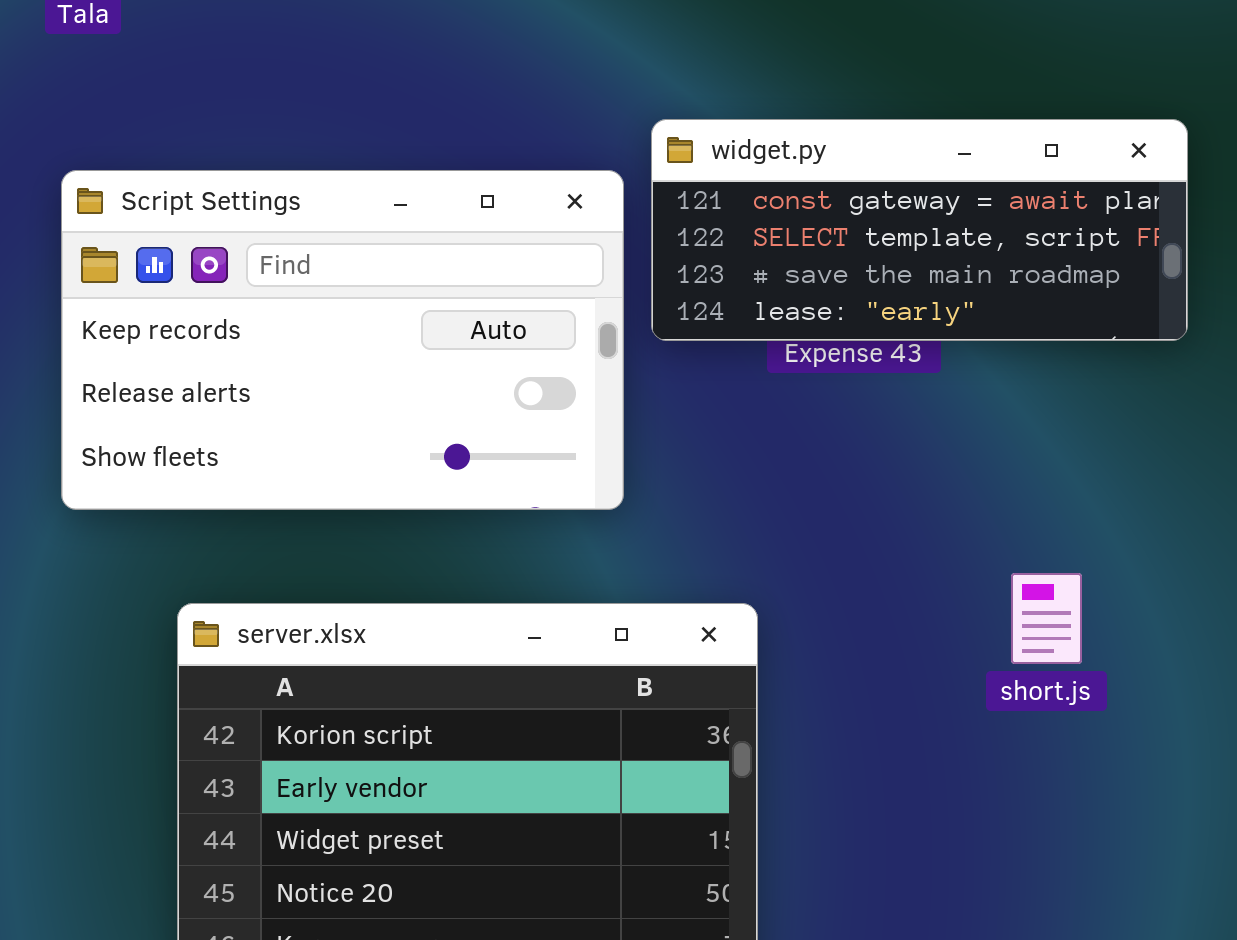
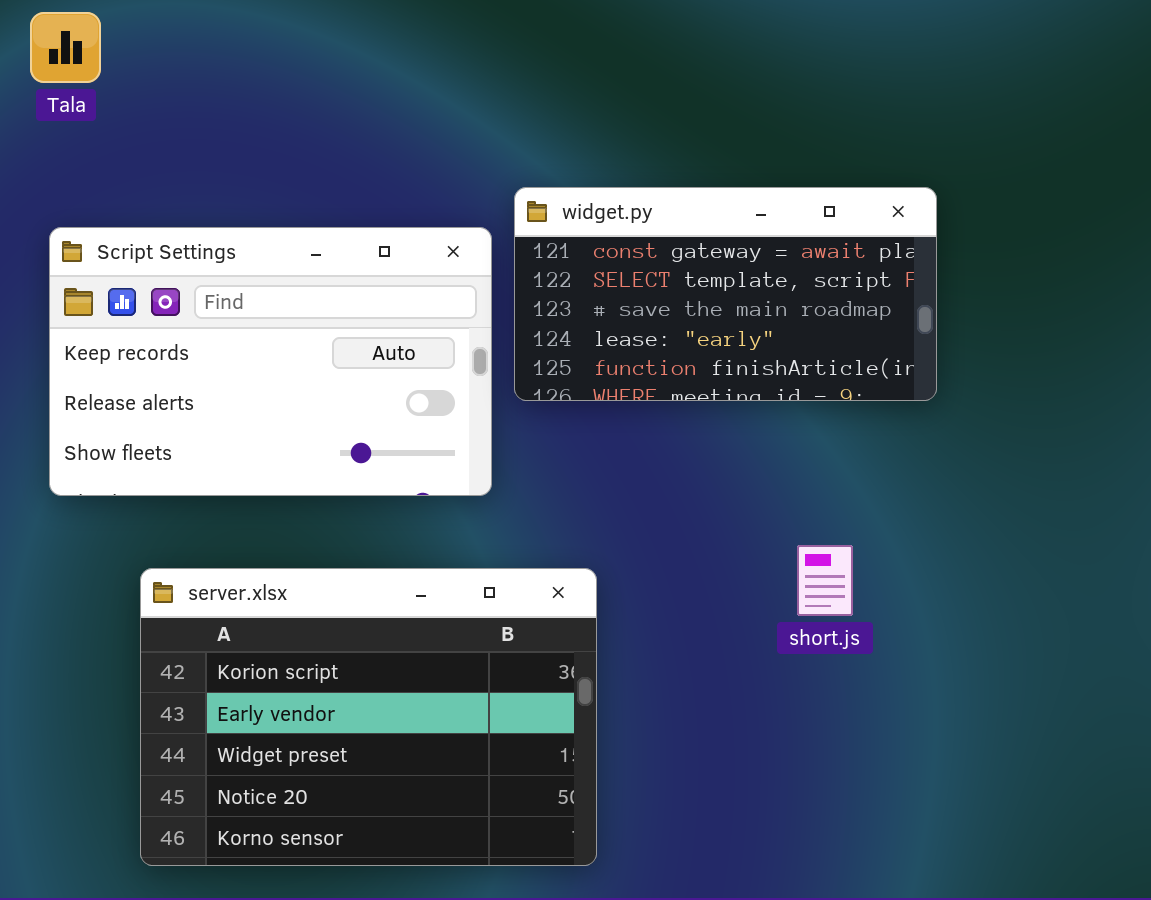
widget.py: [651,119,1188,341] -> [514,187,937,401], resized

